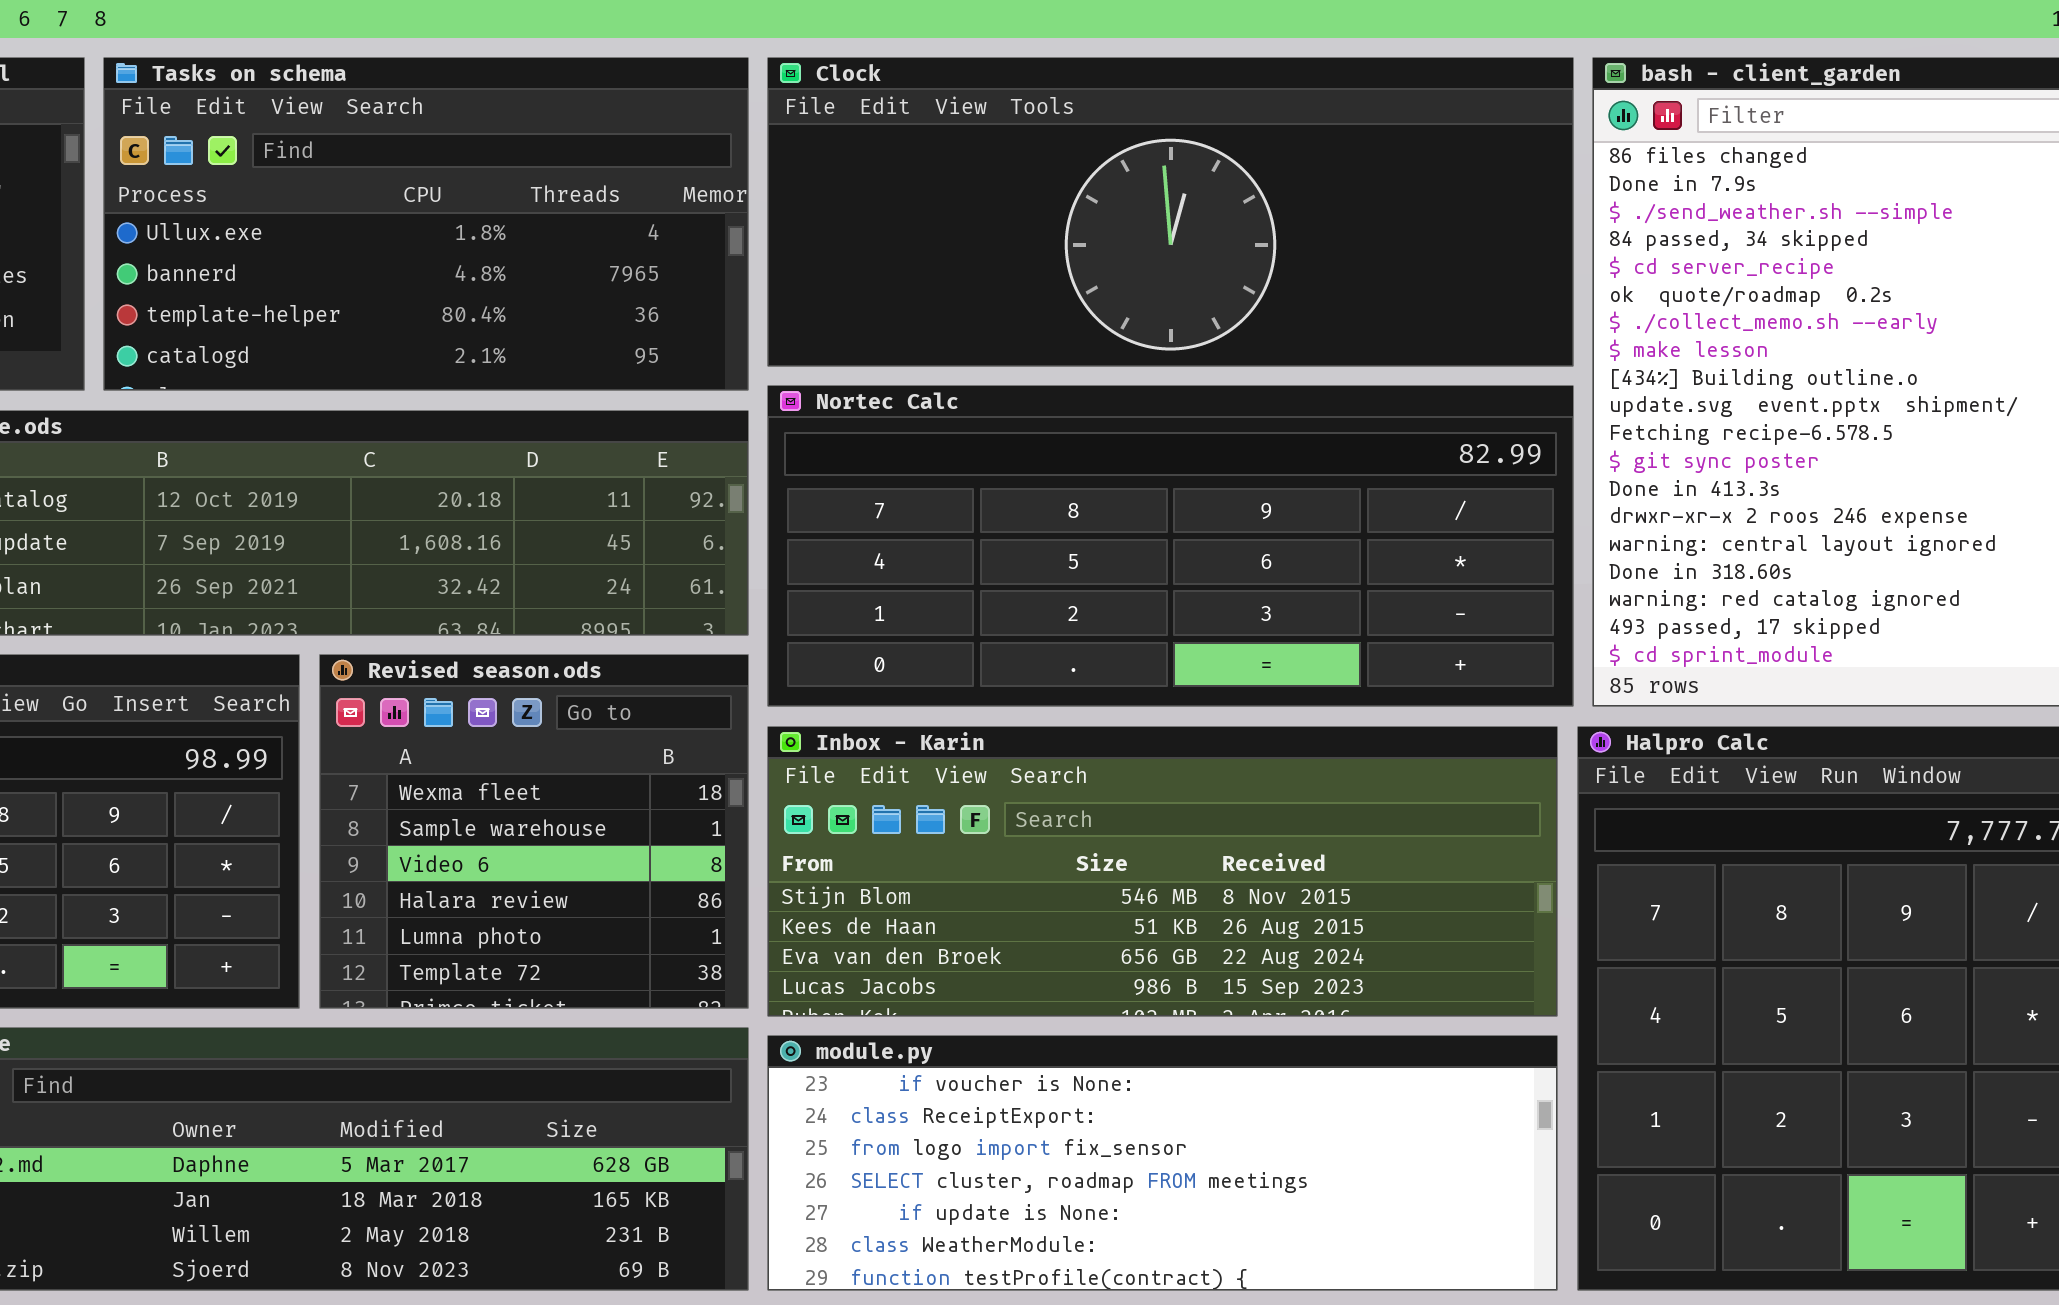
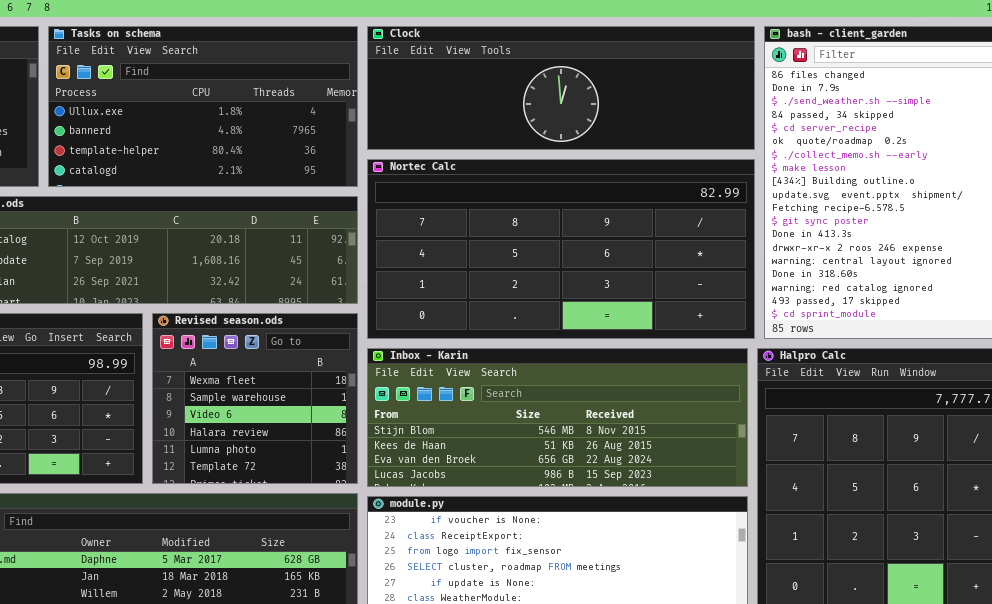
Clock: [767,57,1574,367] -> [367,26,755,150], resized
Nortec Calc: [767,385,1574,707] -> [367,159,755,339], resized

